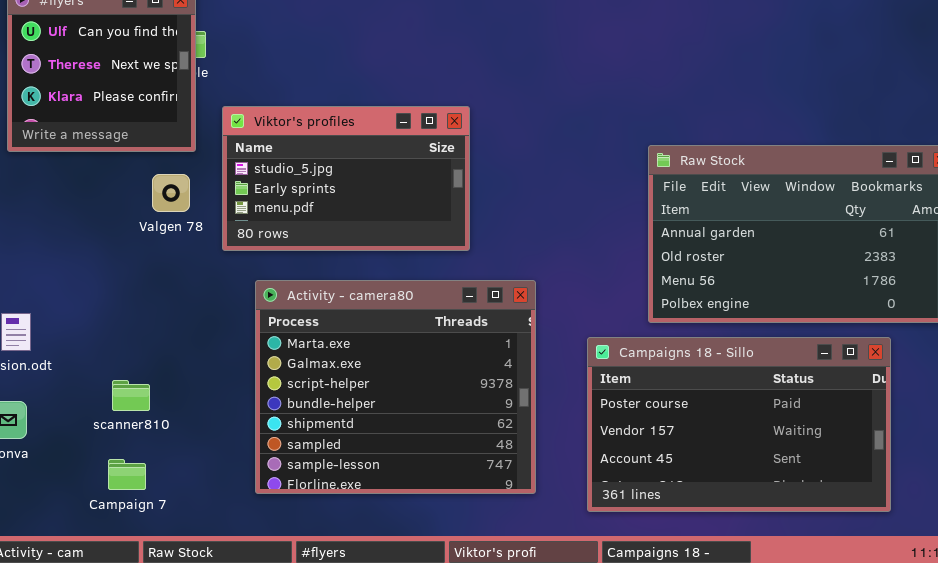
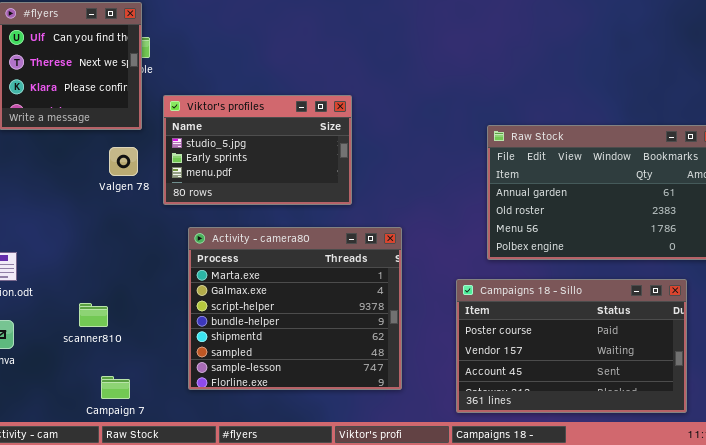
Campaigns 18 - Sillo: [587,337,891,512] -> [456,279,687,413], moved
Campaign 7: [108,459,146,490] -> [101,376,130,399], moved

